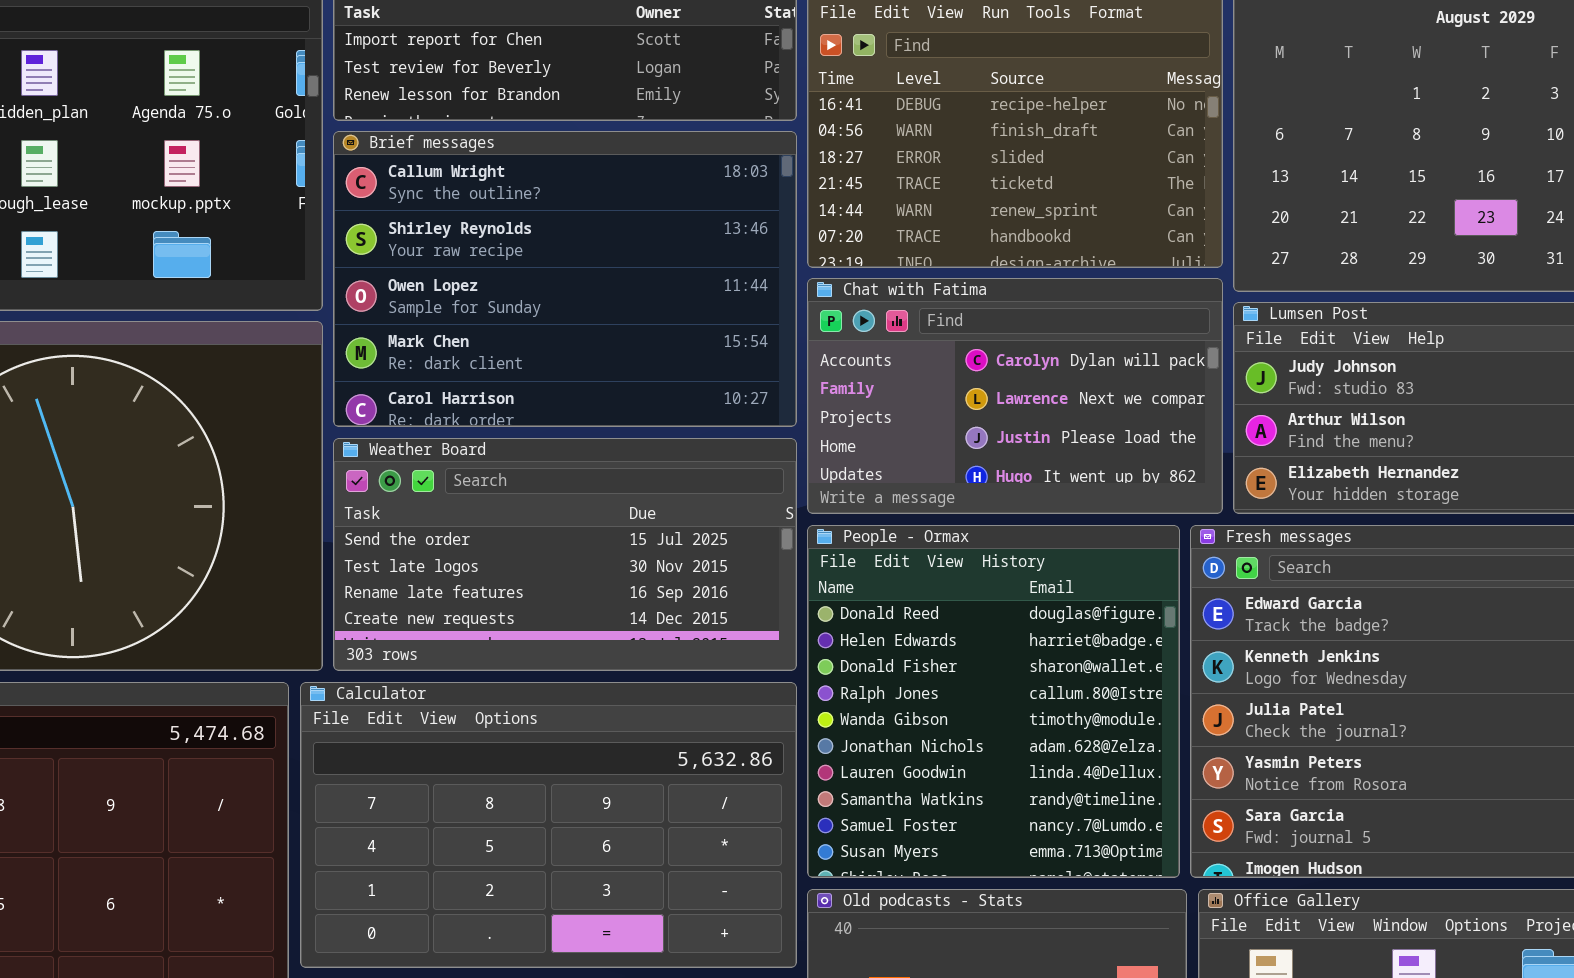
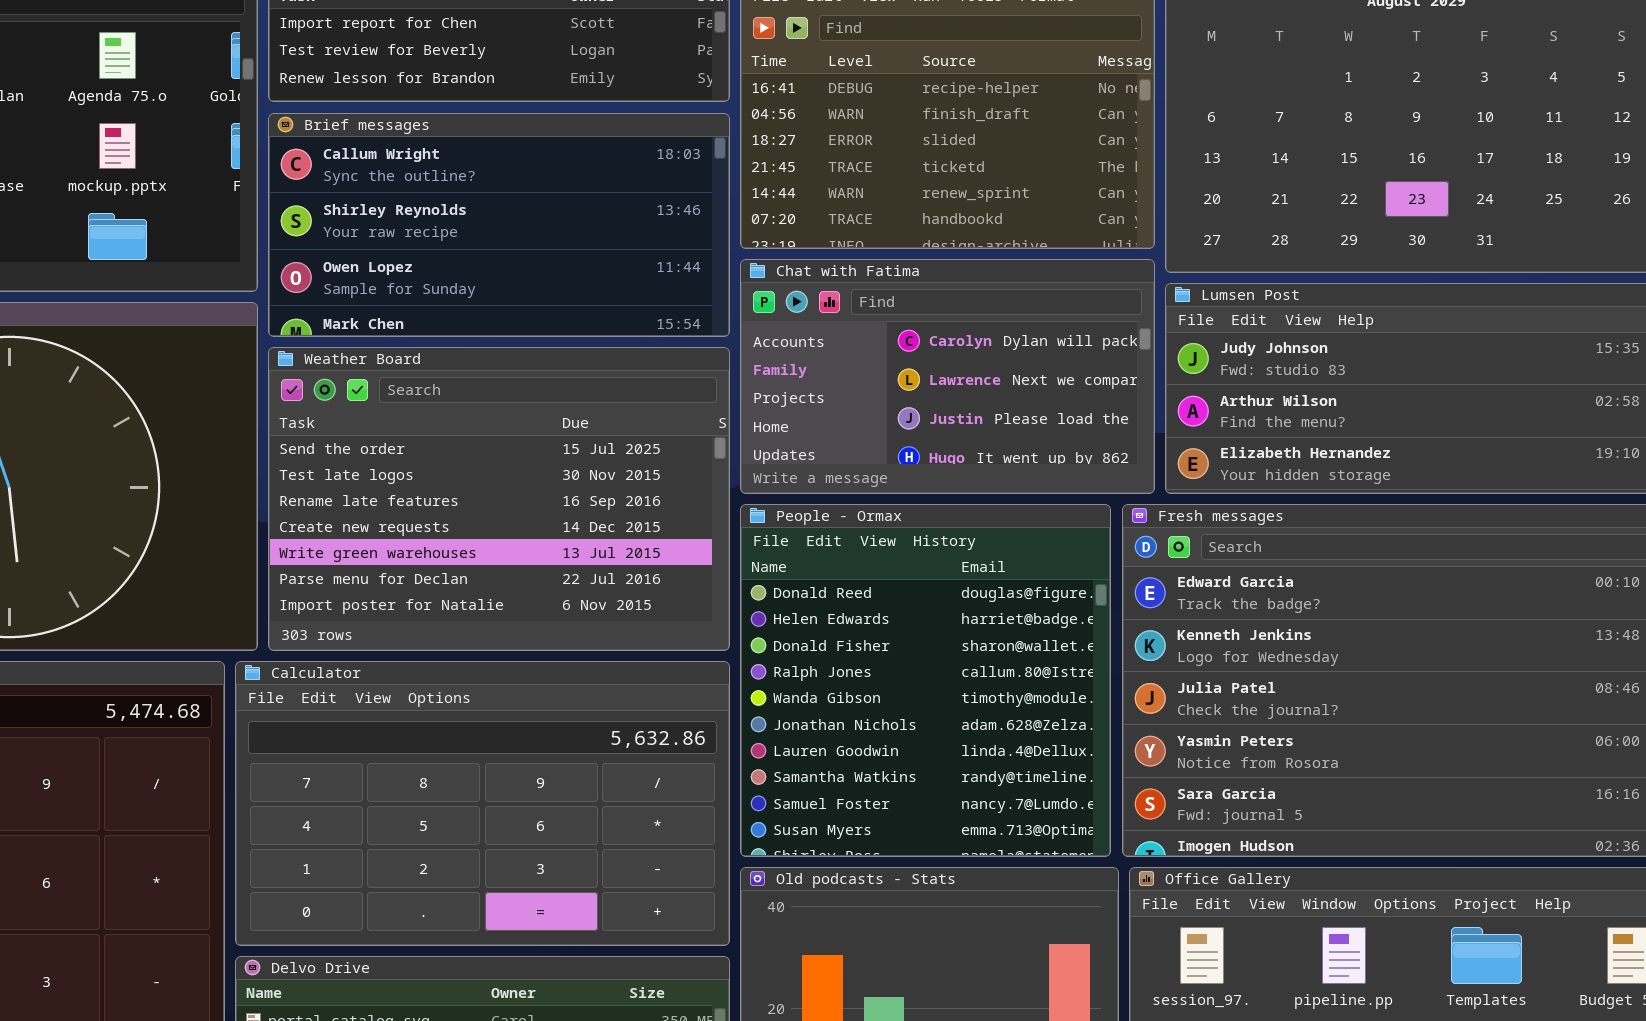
Brief messages: [333,131,797,427] -> [268,113,730,337], resized
Weather Board: [333,438,797,671] -> [268,347,730,651], resized

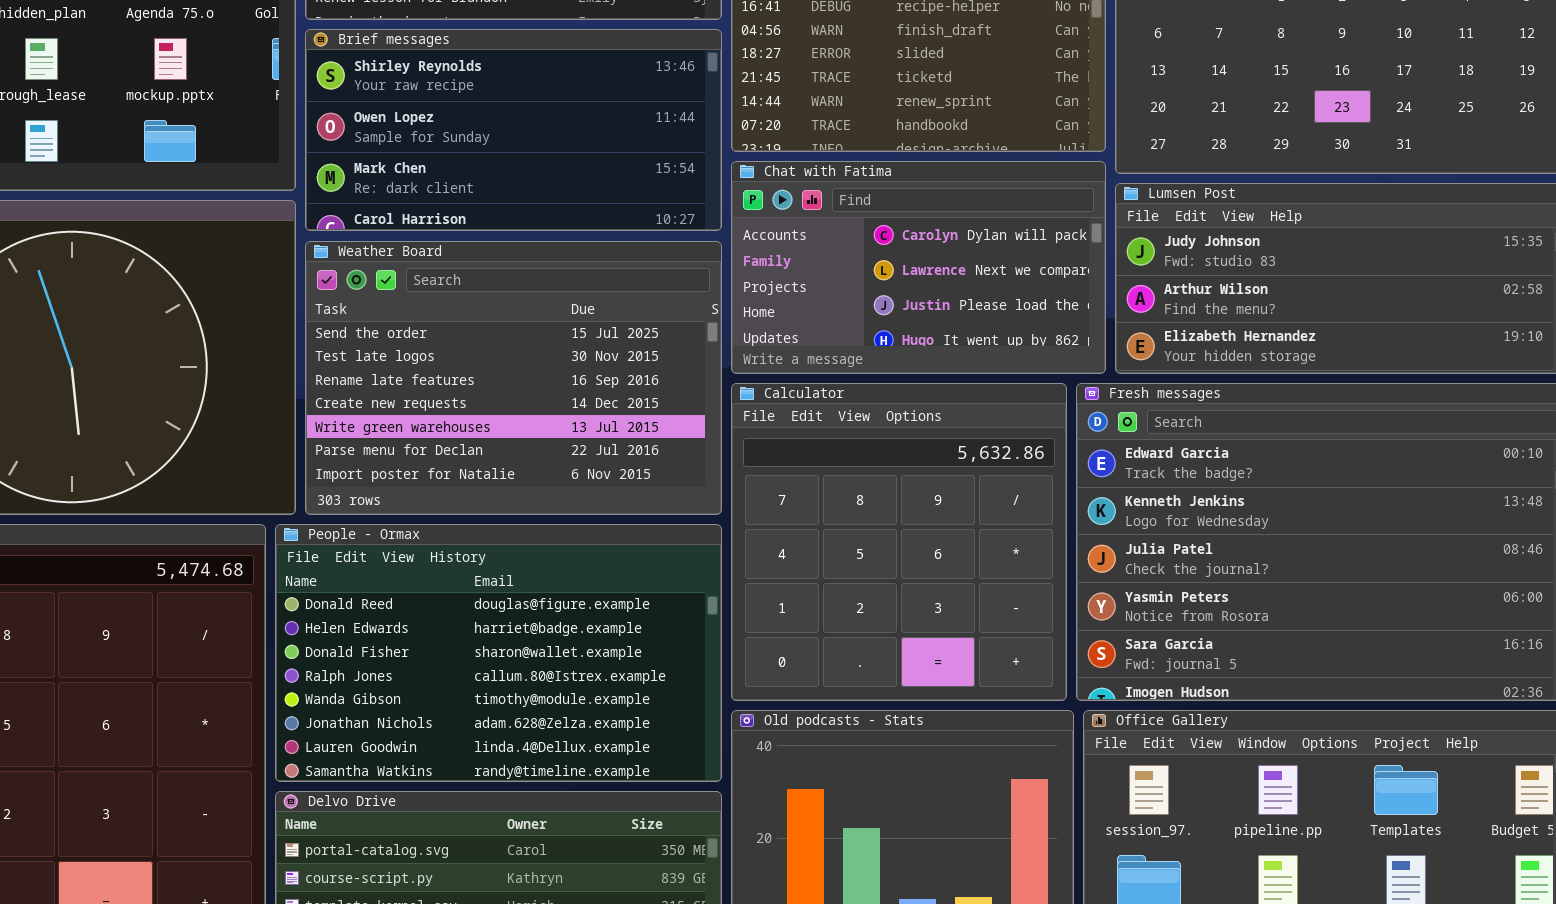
Brief messages: [268,113,730,337] -> [305,29,722,231], scrolled down 1 row
People - Ormax: [740,504,1111,857] -> [275,524,722,782], moved, resized
Calculator: [235,661,730,946] -> [731,383,1067,701], moved, resized

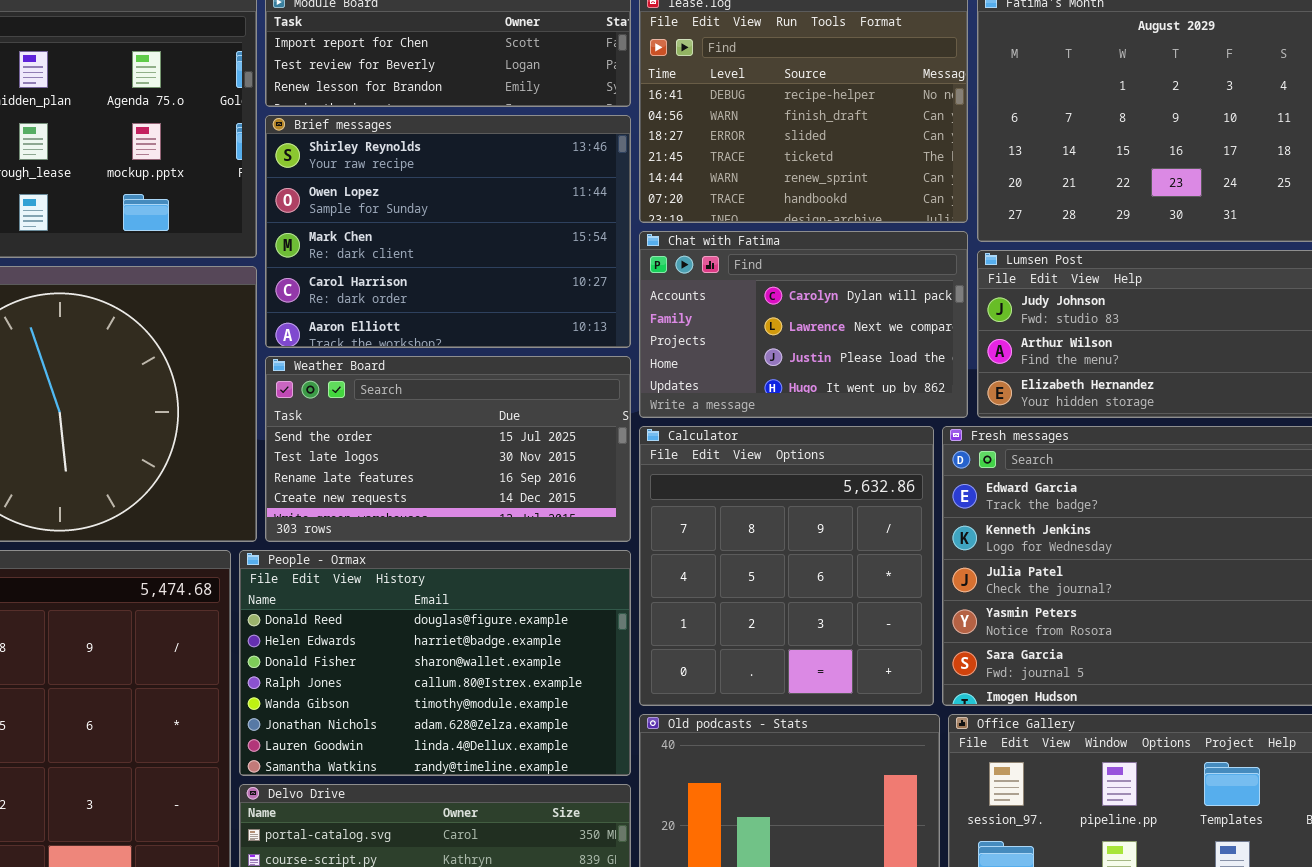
Brief messages: [305,29,722,231] -> [265,115,631,348], resized
Weather Board: [305,241,722,515] -> [265,356,631,542], resized

